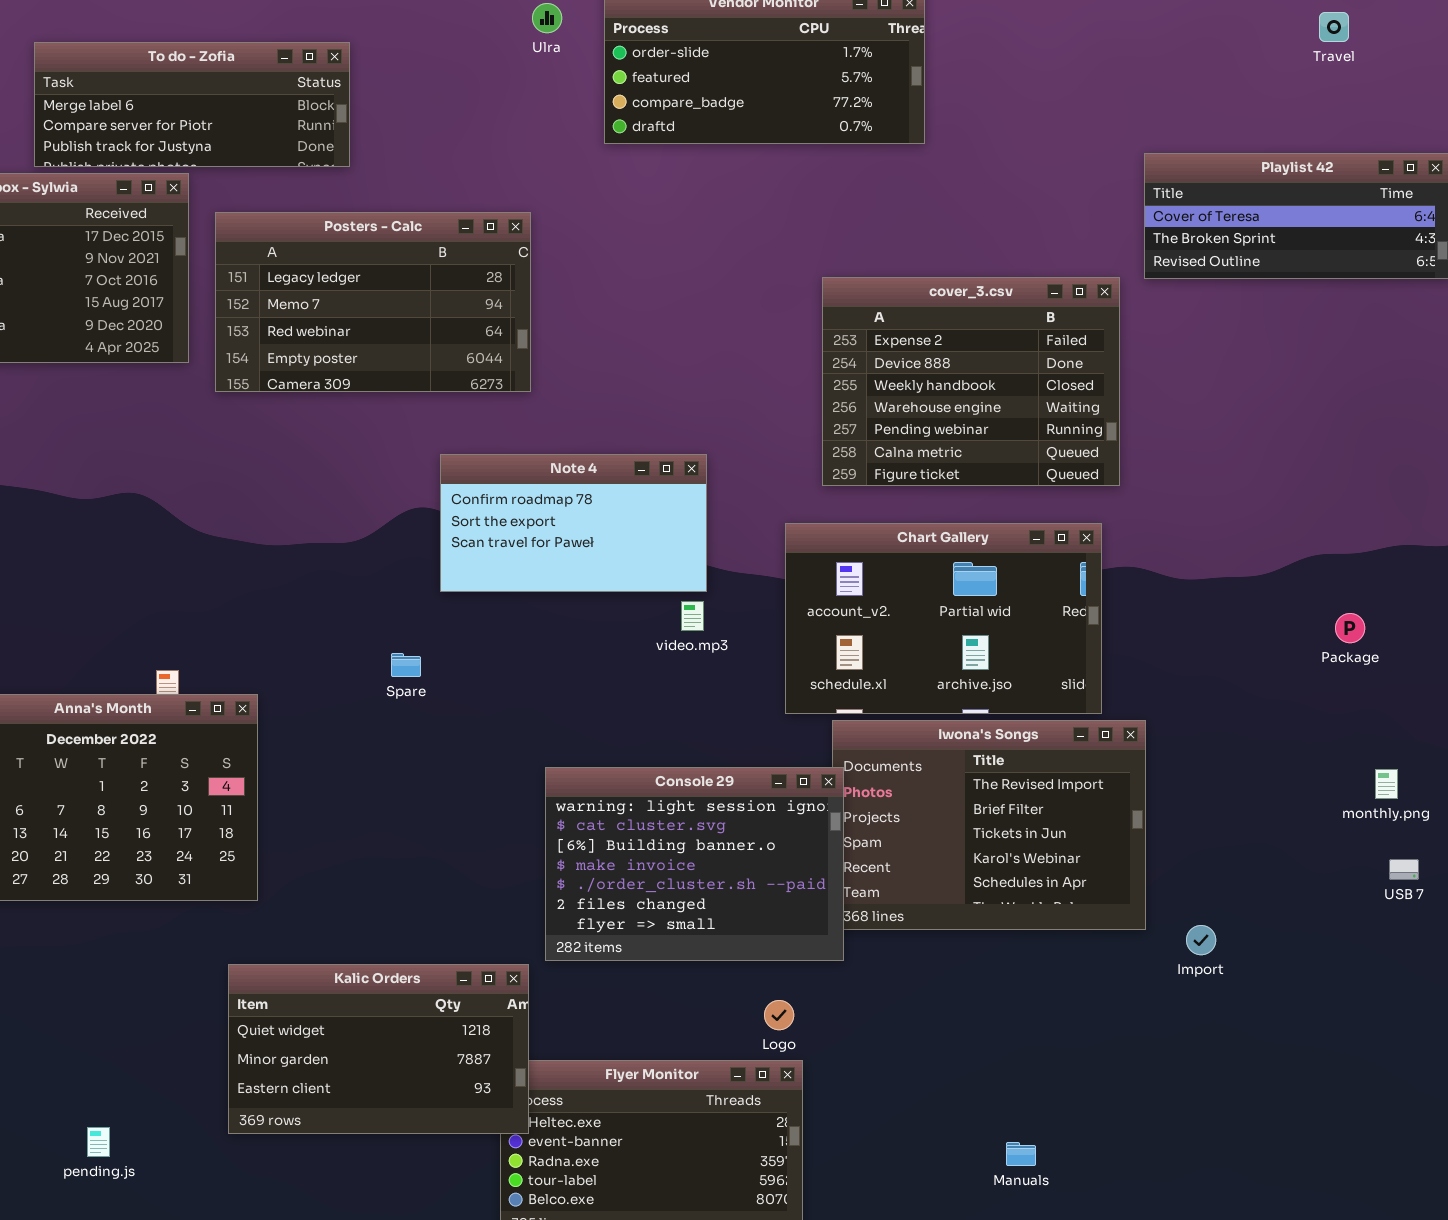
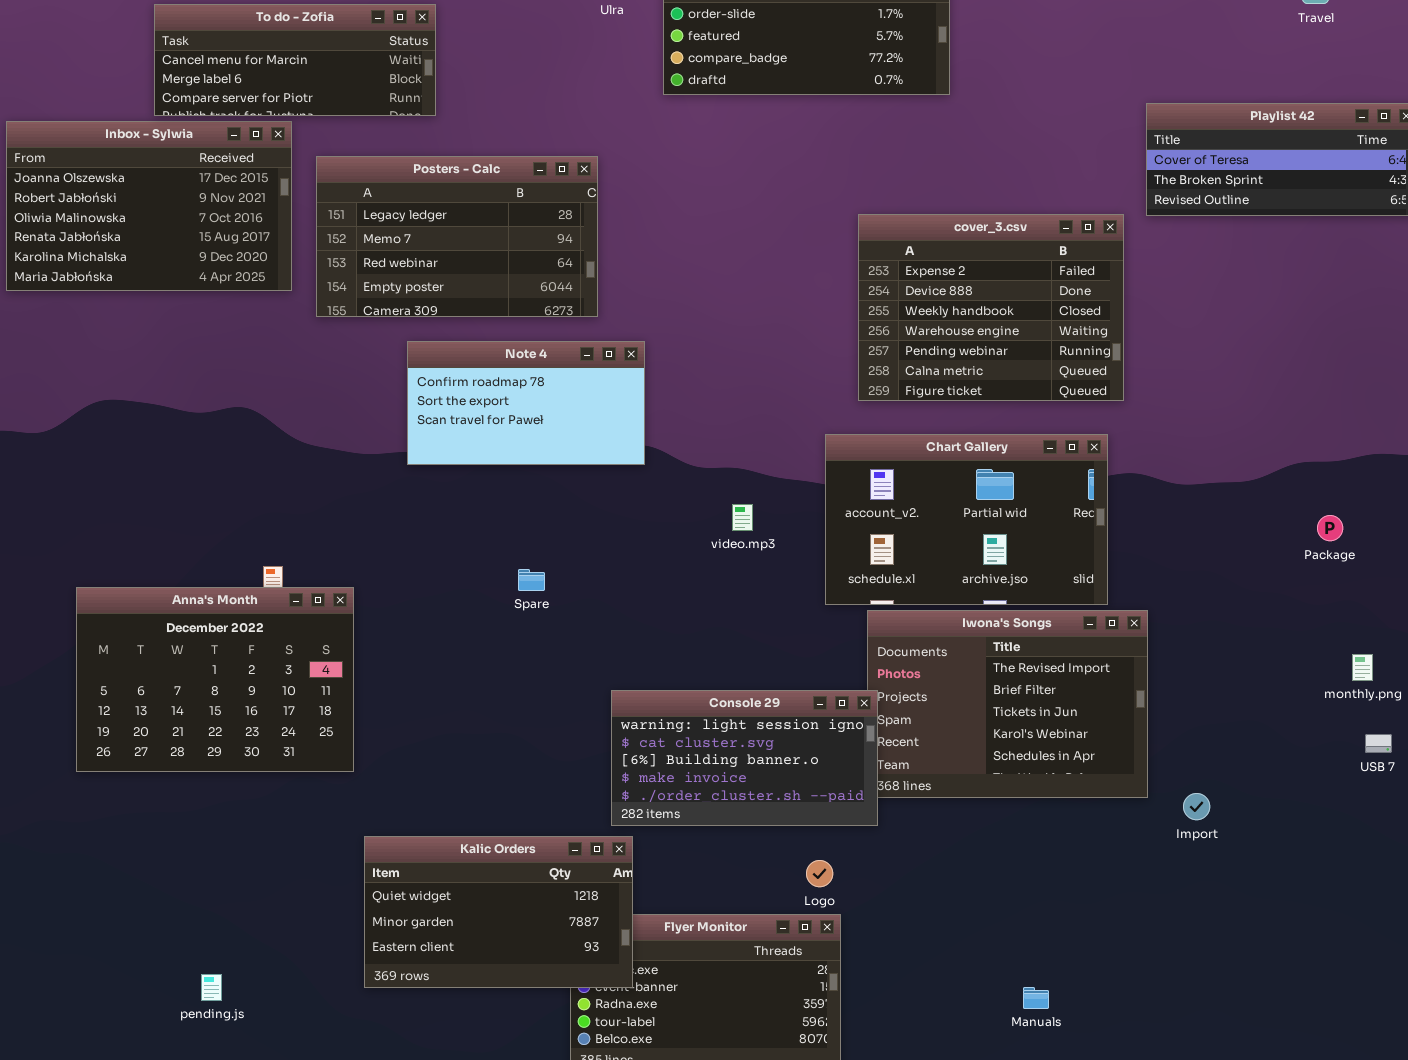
To do - Zofia: [34,42,350,167] -> [154,4,436,116], scrolled up 1 row
Note 4: [440,454,707,592] -> [407,341,645,465], moved
Spare: [391,653,421,677] -> [518,569,545,591], moved
Console 29: [545,767,844,961] -> [611,690,878,826], resized
Kalic Orders: [228,964,529,1134] -> [364,836,633,988], moved

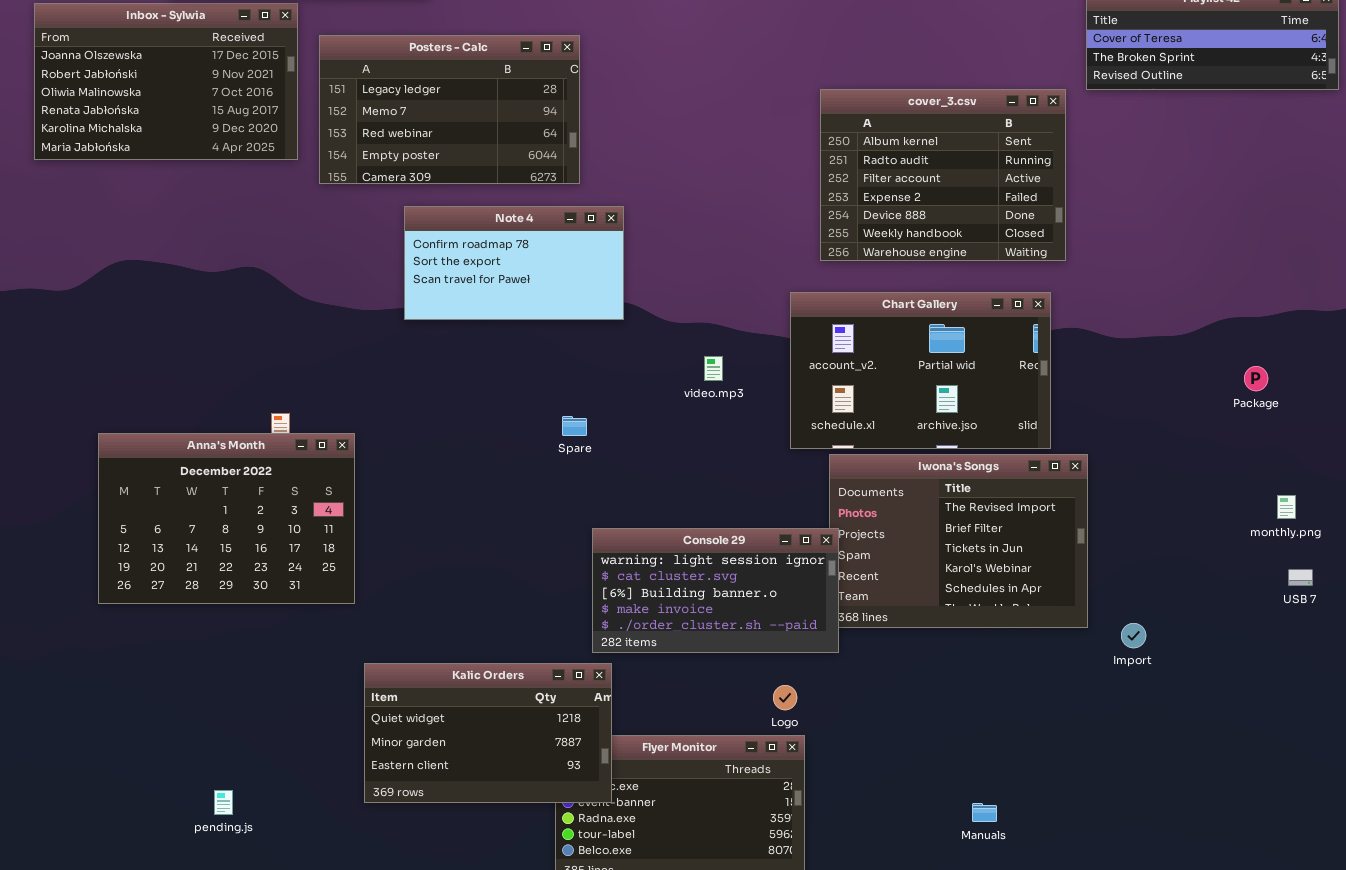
cover_3.csv: [858,214,1124,401] -> [820,89,1066,261], scrolled up 3 rows
Spare: [518,569,545,591] -> [562,416,587,436], moved

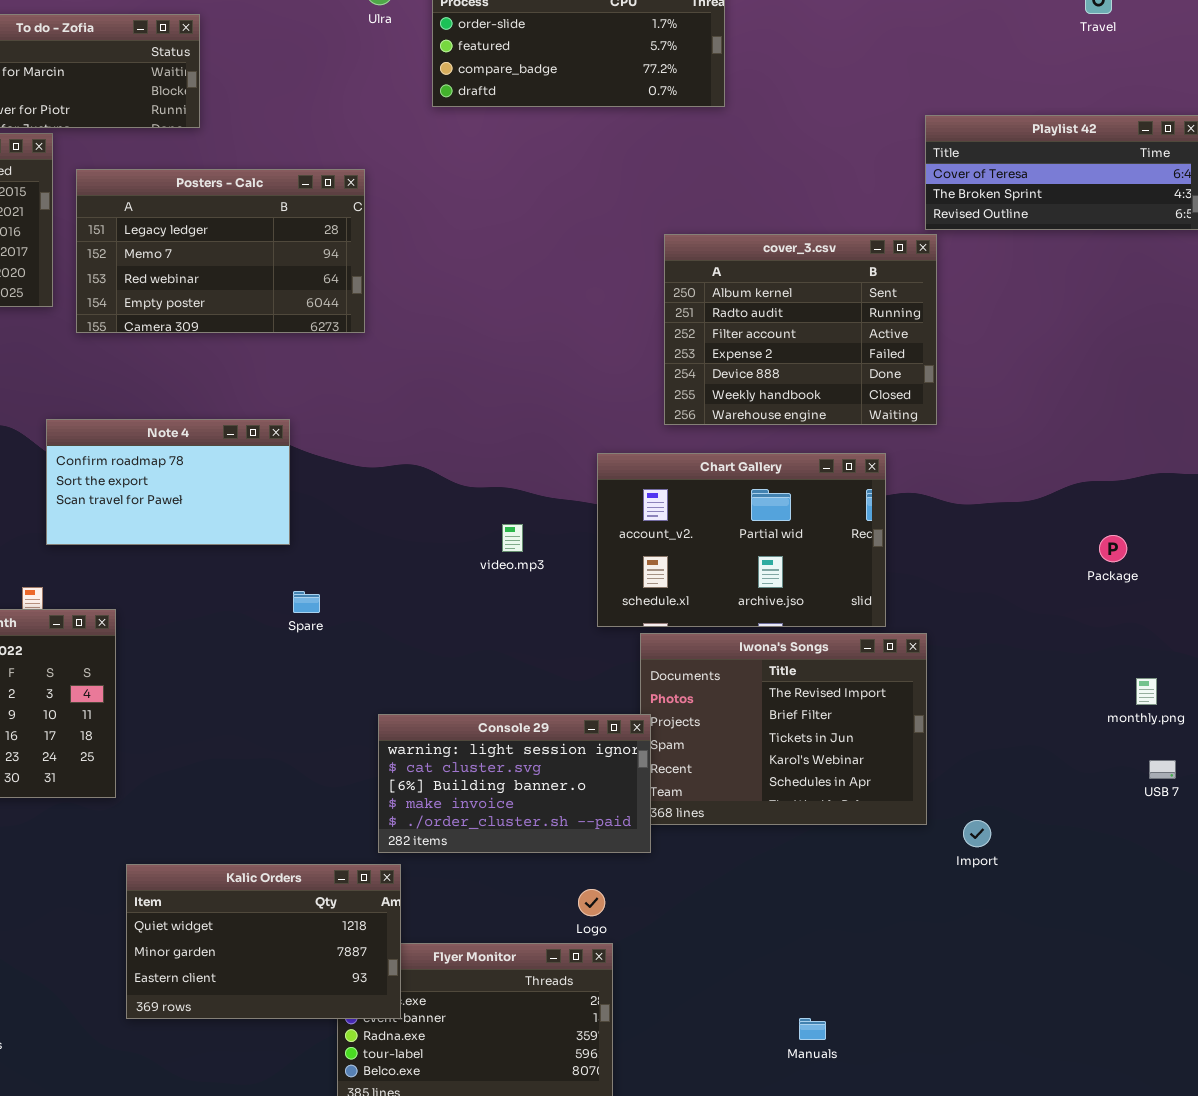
cover_3.csv: [820,89,1066,261] -> [664,234,937,425], moved
Note 4: [404,206,624,320] -> [46,419,290,545], moved
Spare: [562,416,587,436] -> [293,591,320,613], moved

